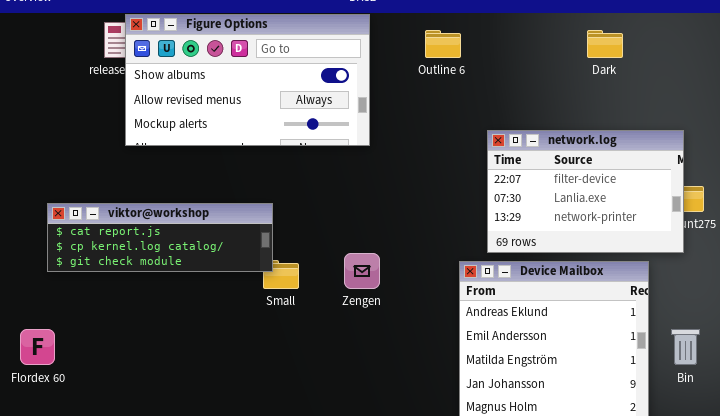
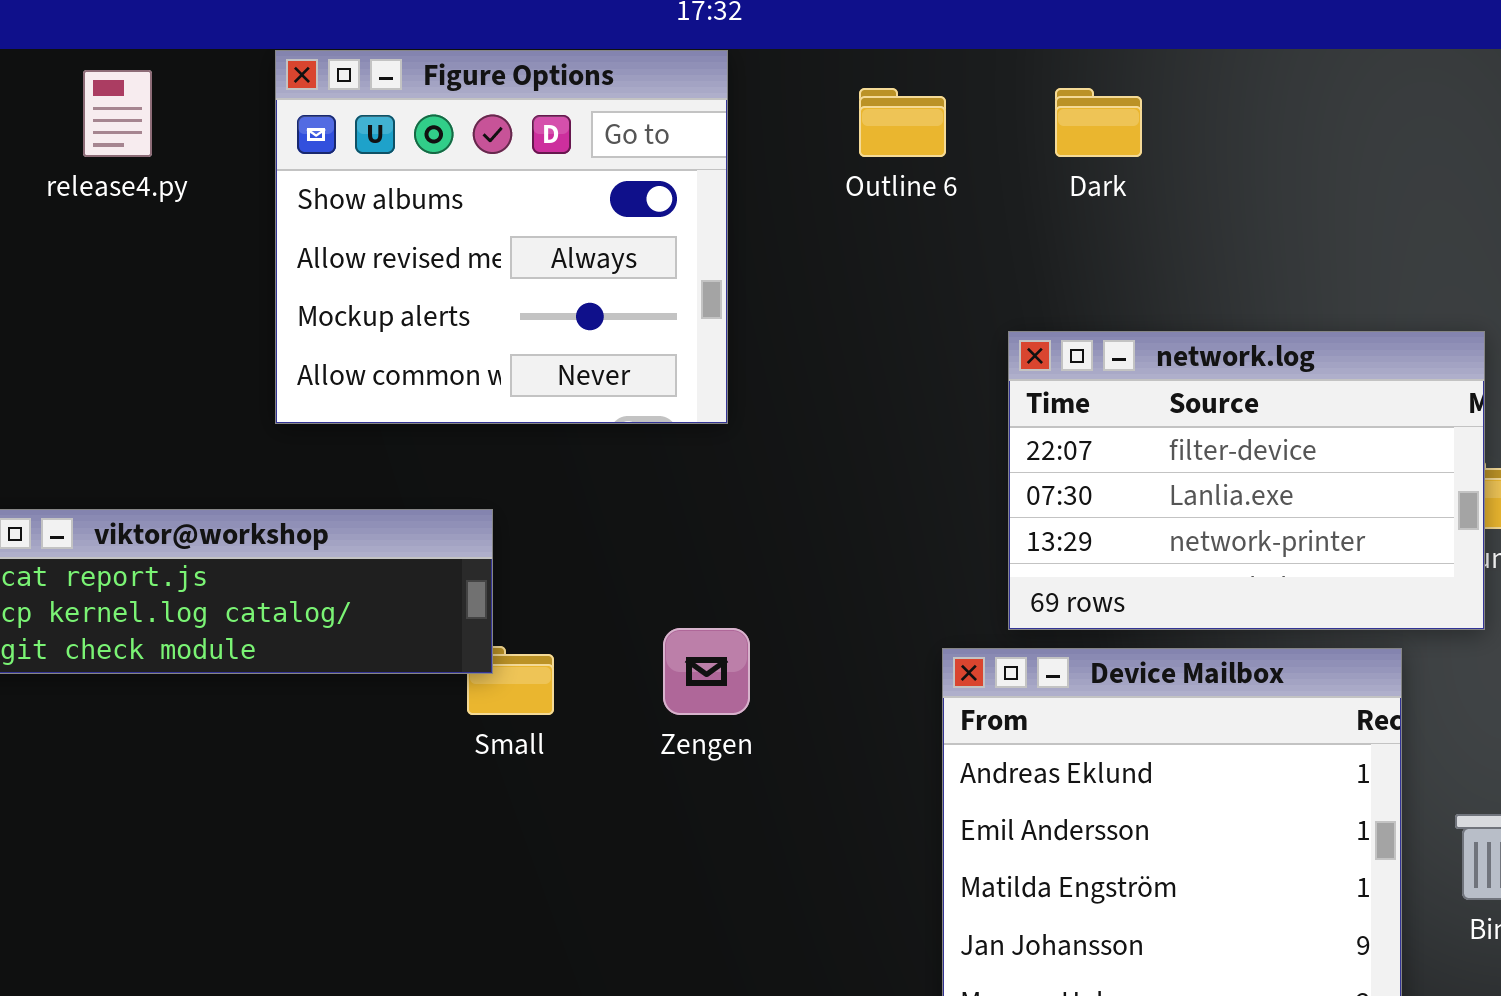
Figure Options: [125,14,370,146] -> [275,50,728,424], resized
Dark: [587,30,623,58] -> [1055,88,1142,157], moved

